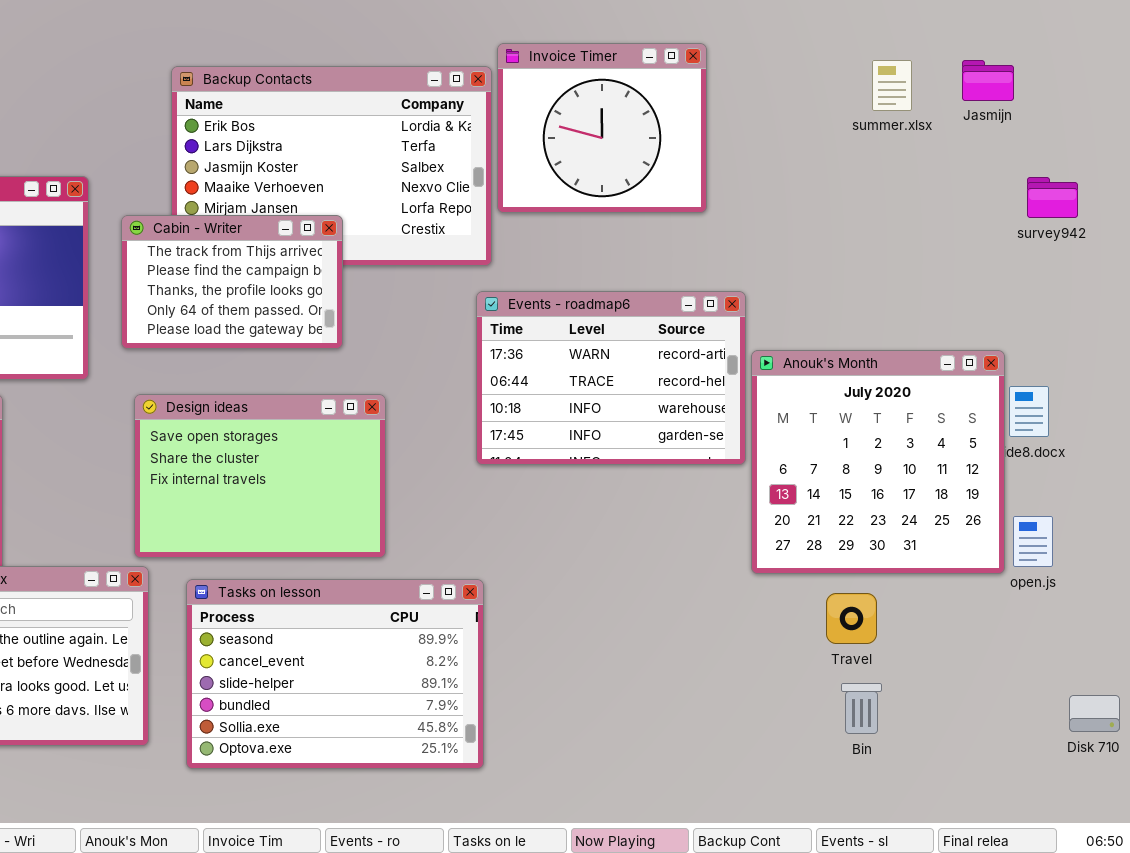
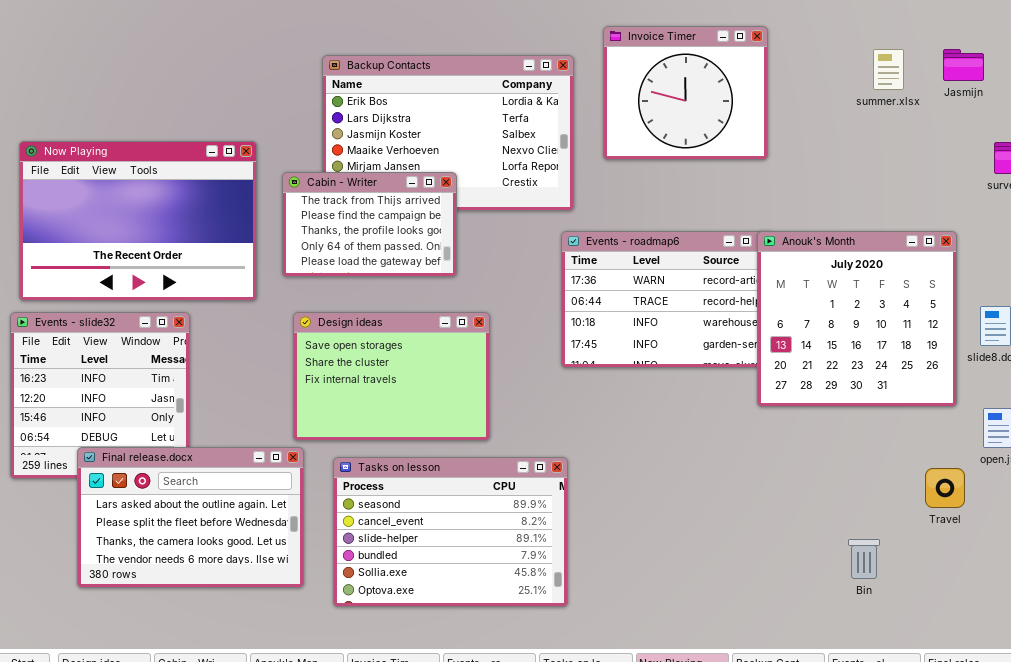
Invoice Timer: [497,43,707,213] -> [603,26,768,160], moved
Anouk's Month: [751,350,1005,574] -> [757,231,957,407], moved
Travel: [826,593,877,644] -> [925,468,965,508], moved

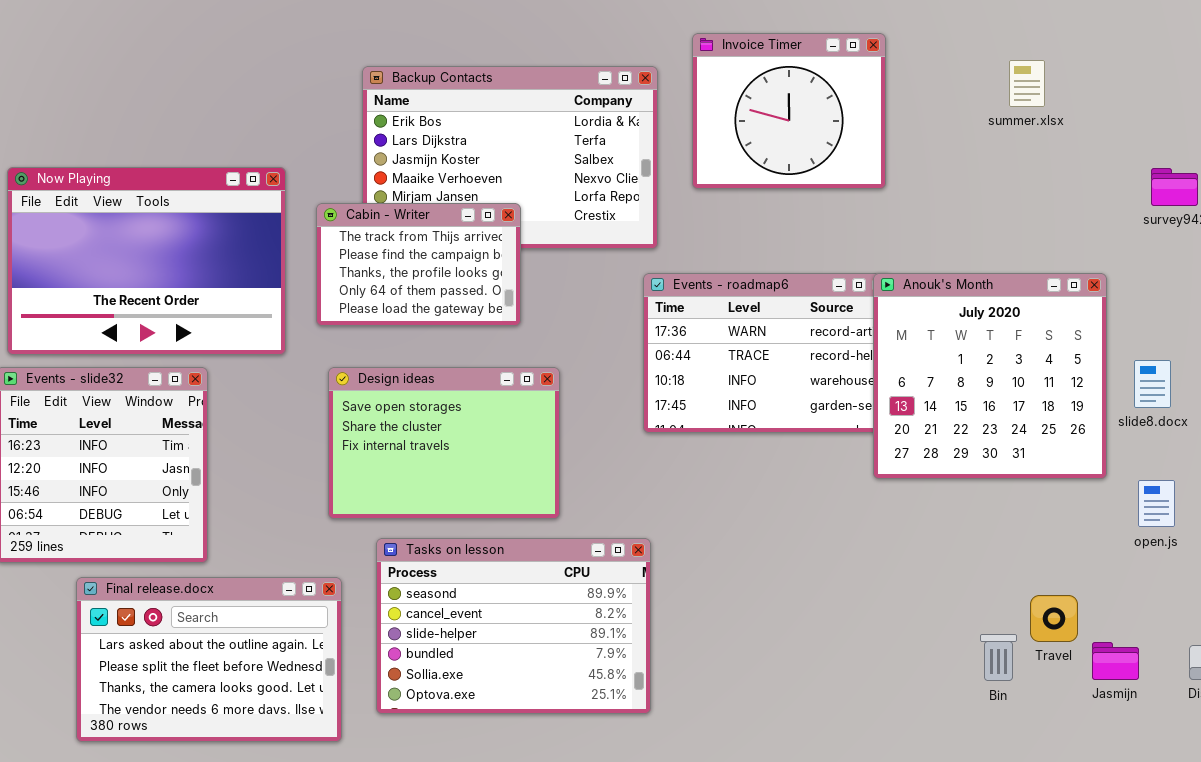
Jasmijn: [943,49,984,81] -> [1092,642,1139,680], moved
Final release.docx: [77,447,304,588] -> [76,577,342,742], moved
Travel: [925,468,965,508] -> [1030,595,1078,642], moved

